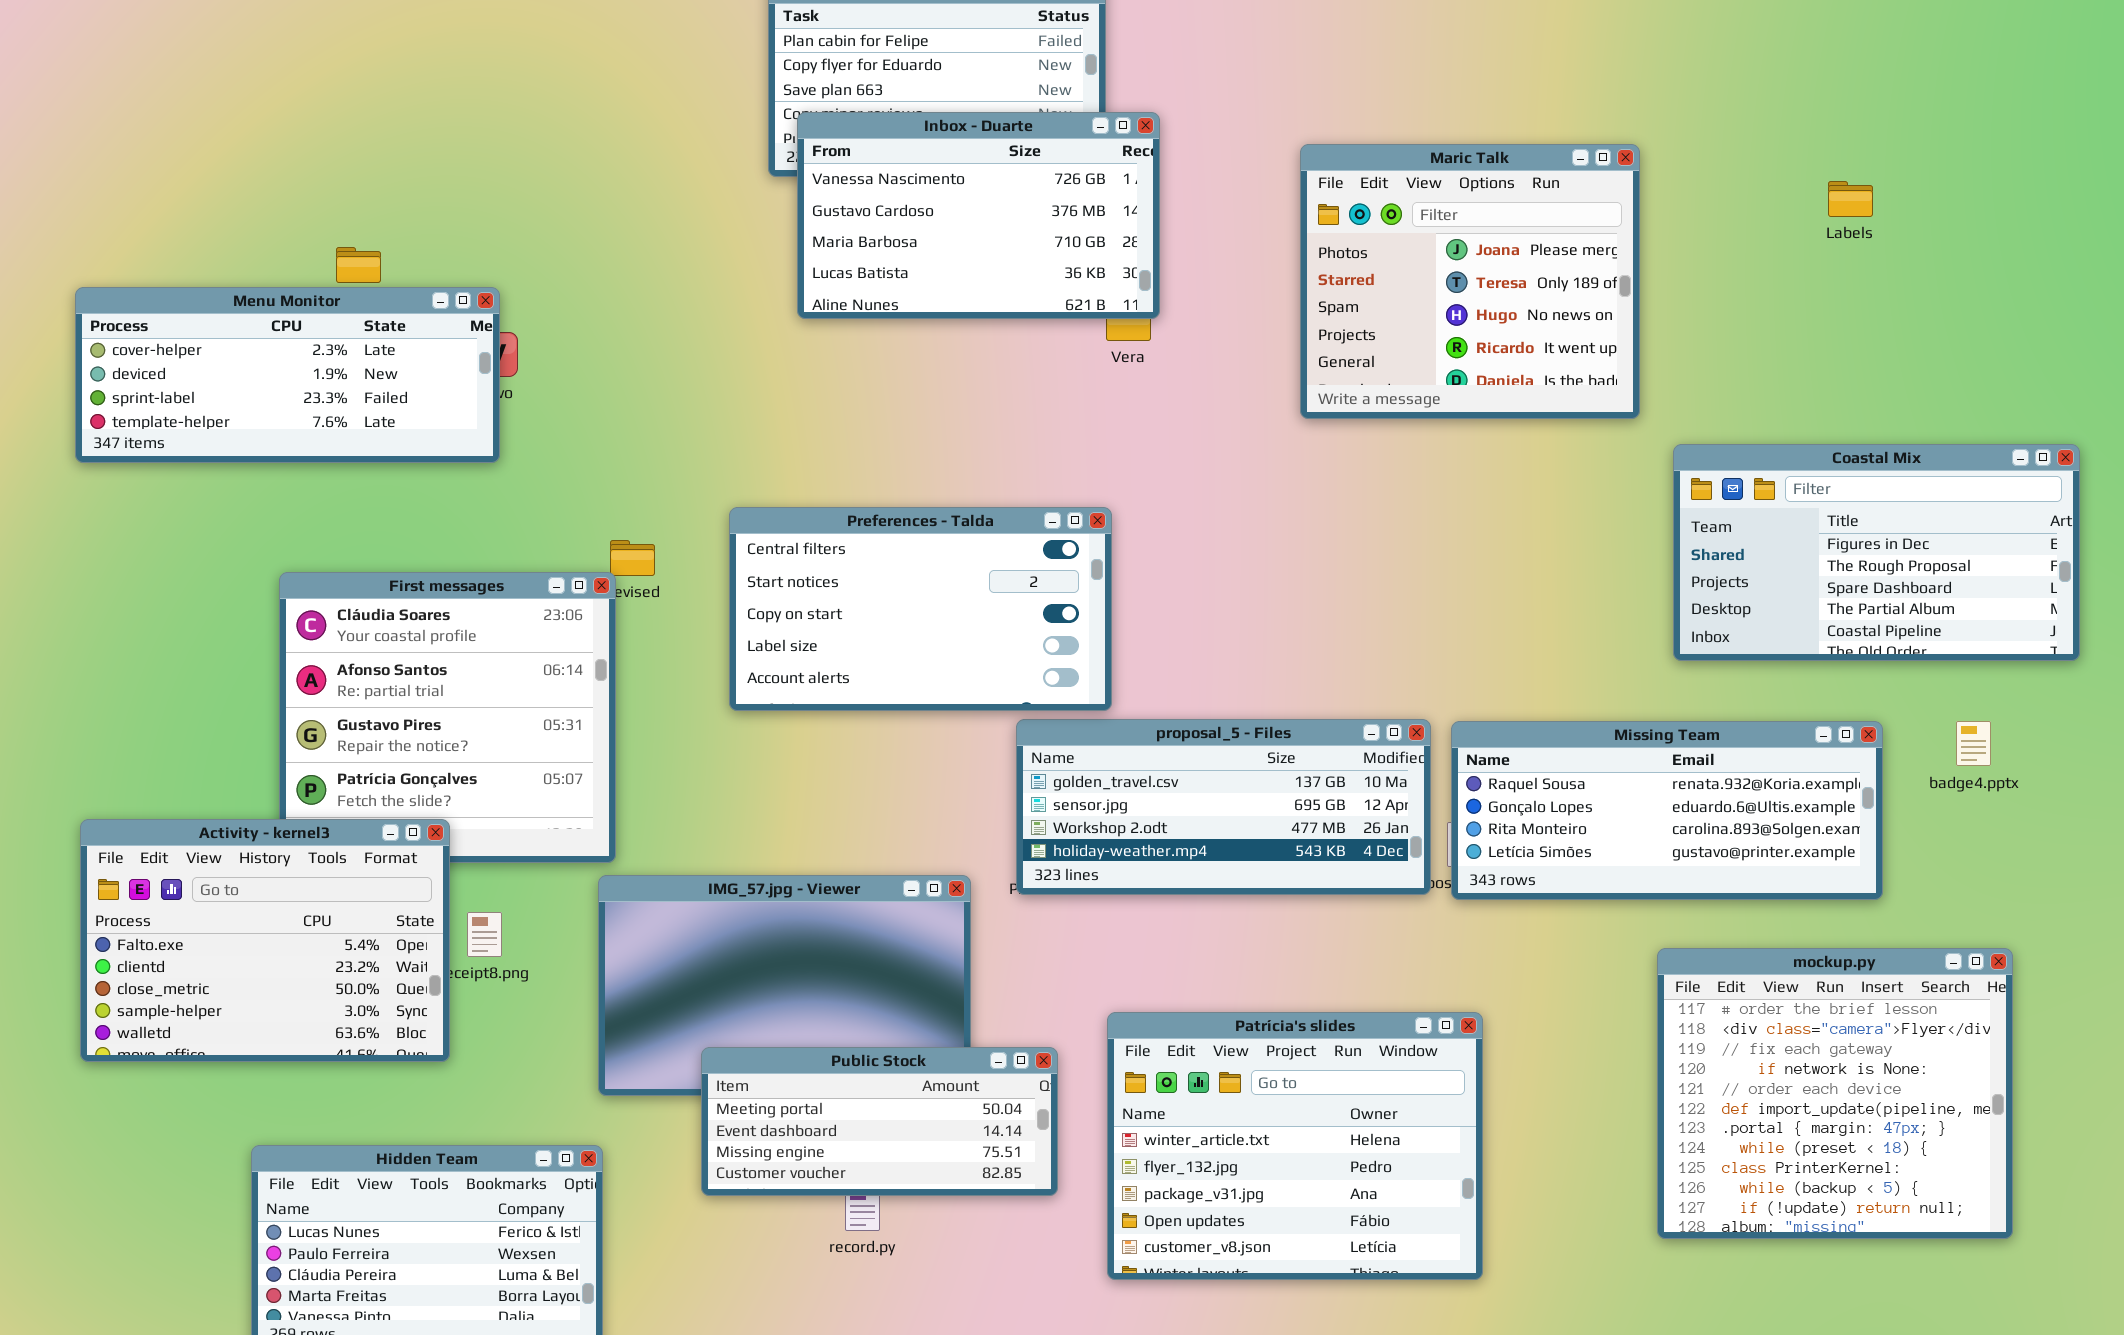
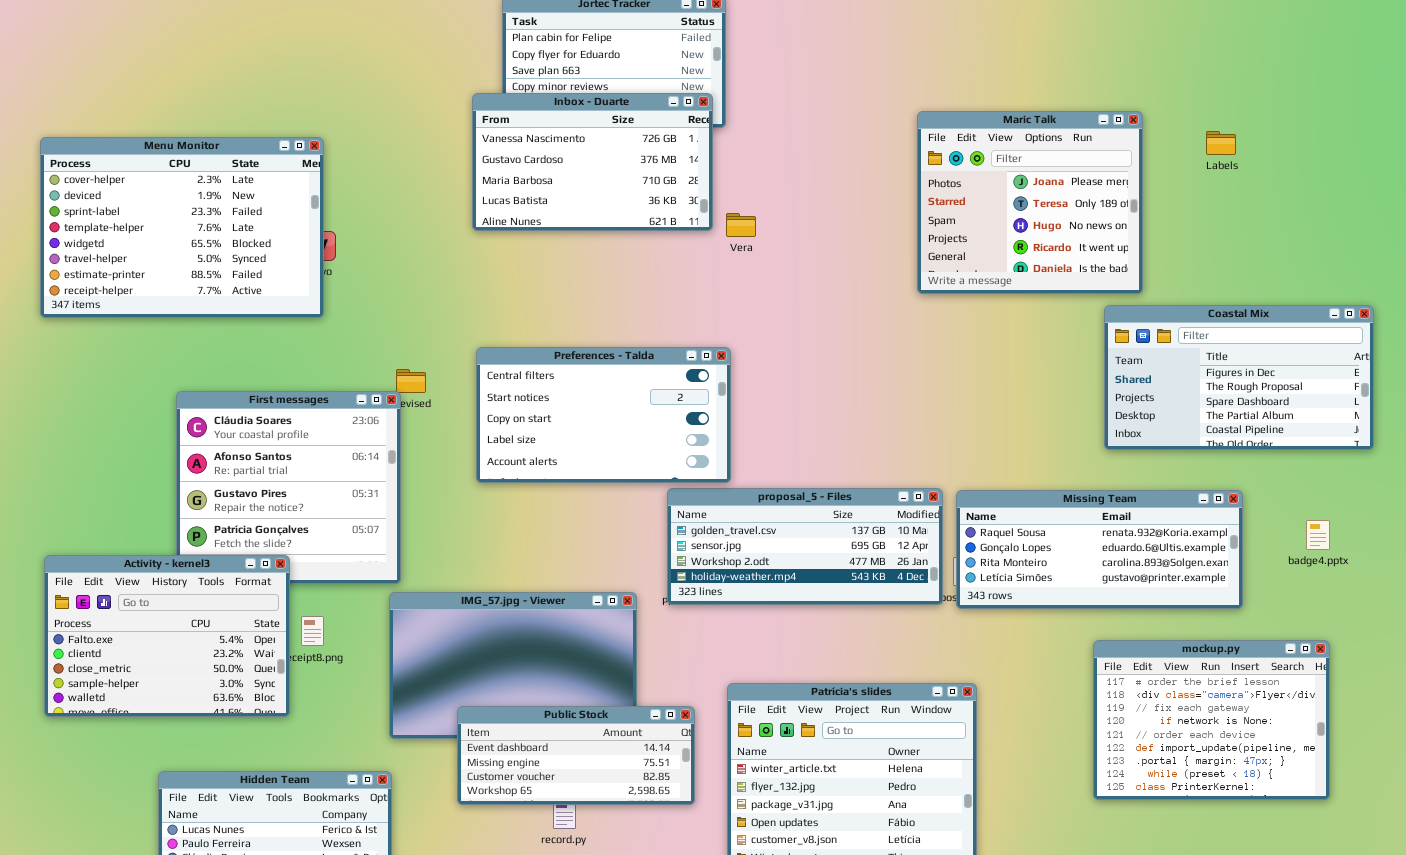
Inbox - Duarte: [797,112,1160,319] -> [472,93,713,231], moved
Maric Talk: [1300,144,1640,419] -> [917,111,1143,294], moved
Menu Monitor: [75,287,500,463] -> [40,137,324,318], resized
badge4.pptx: [1956,721,1991,766] -> [1306,520,1330,550], moved
mockup.py: [1657,948,2013,1239] -> [1093,640,1330,800], resized
Public Stock: [701,1047,1058,1196] -> [457,706,695,805], scrolled down 1 row

